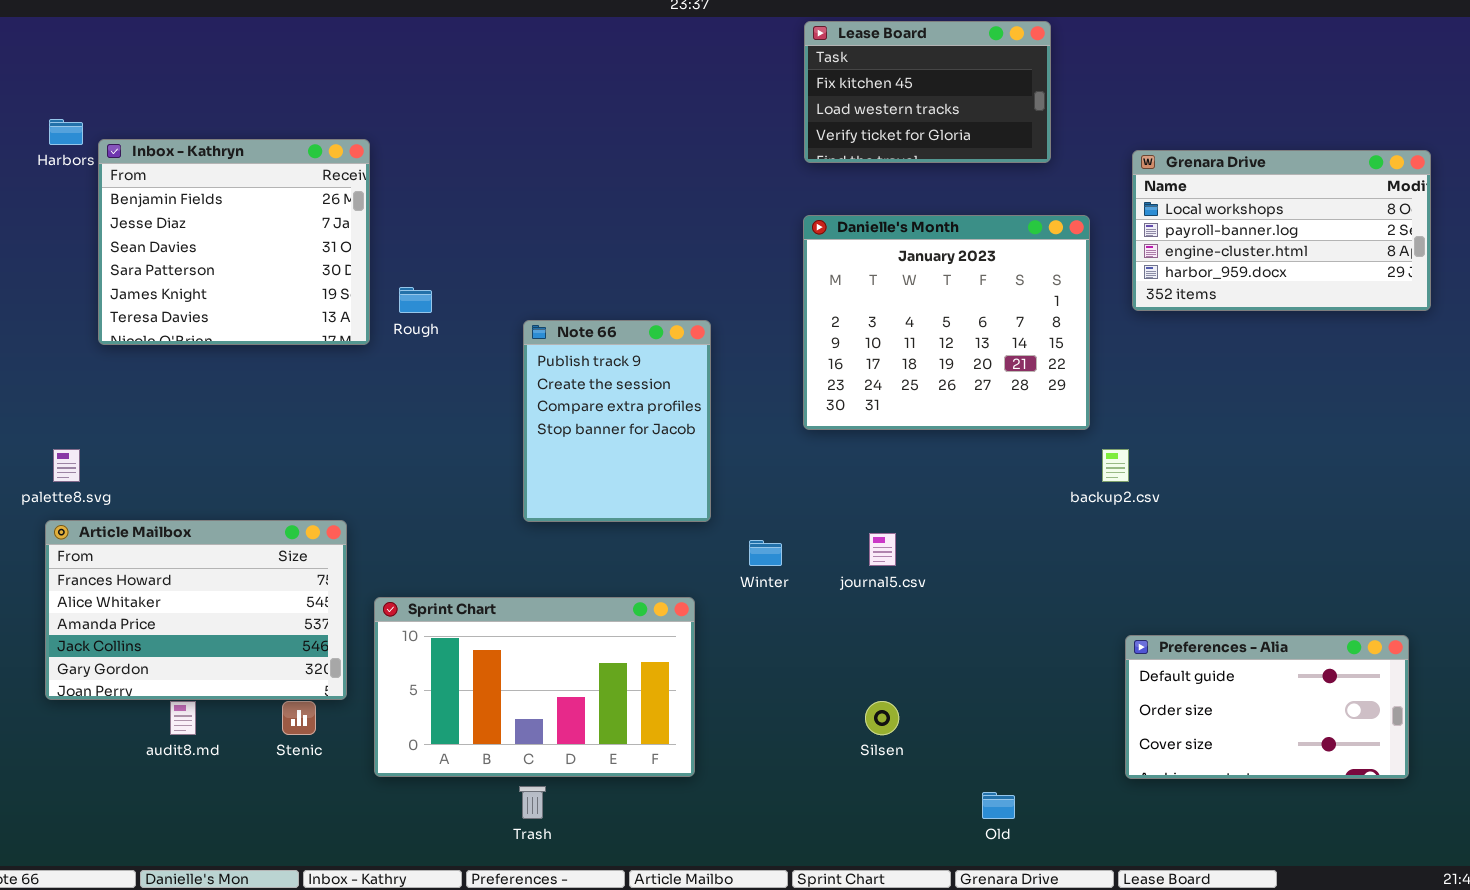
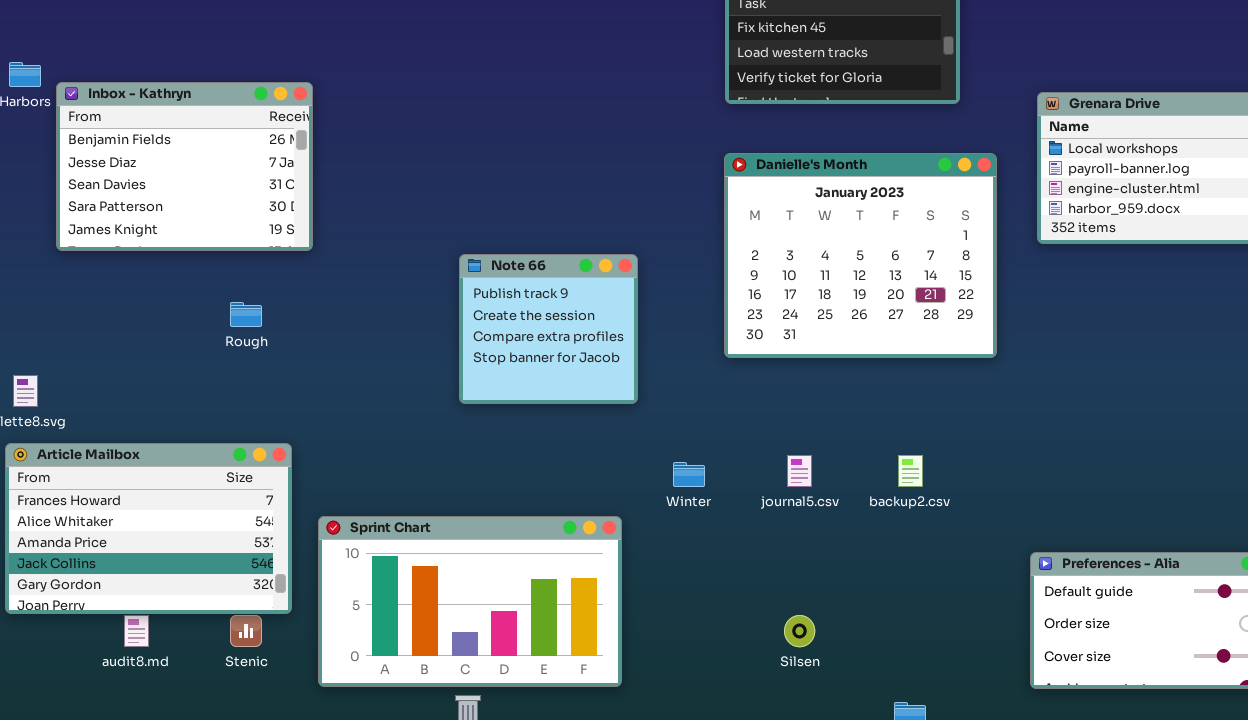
Inbox - Kathryn: [98,139,370,345] -> [56,82,313,251], resized
Rough: [399,287,432,313] -> [230,302,262,327], moved
Note 66: [523,320,711,522] -> [459,254,638,404], resized
backup2.csv: [1102,449,1129,482] -> [898,455,923,487], moved

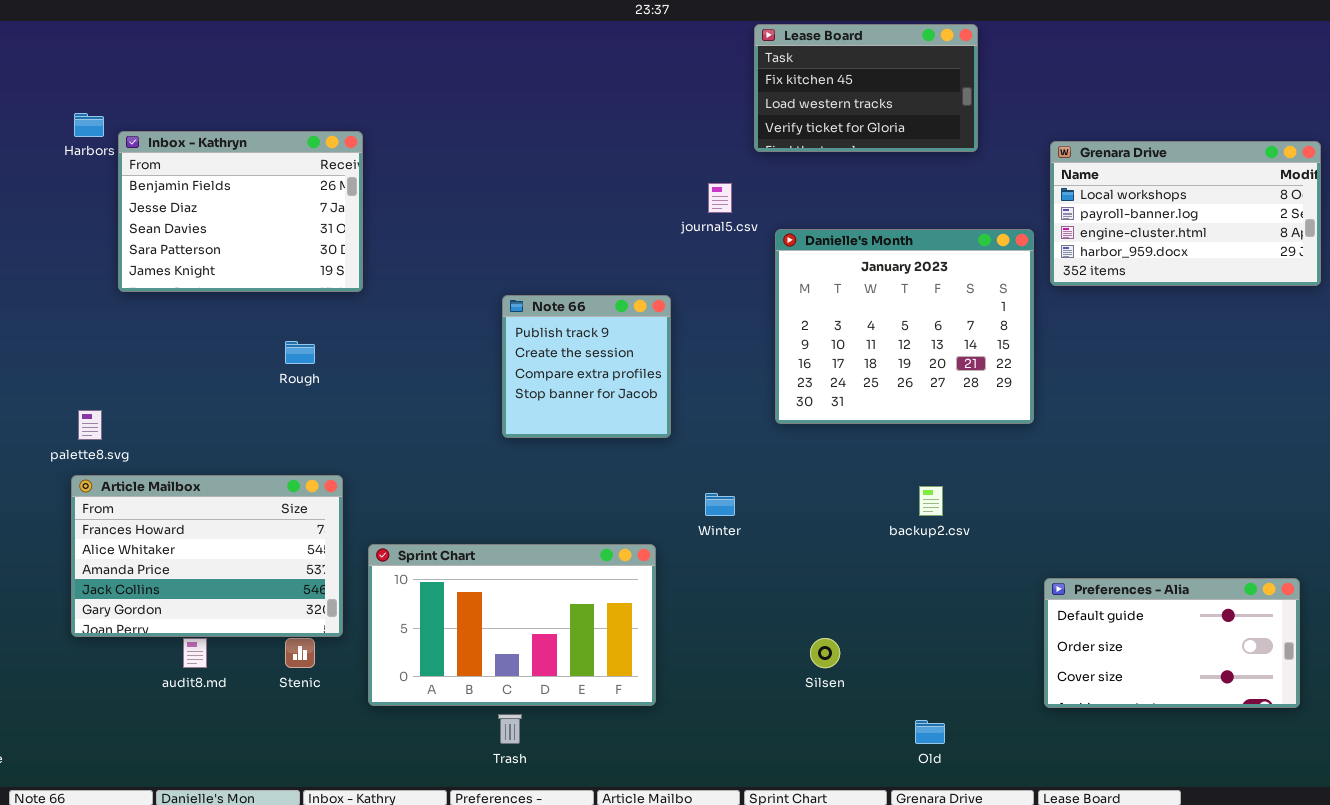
Danielle's Month: [724,153,997,358] -> [775,229,1034,424], moved
journal5.csv: [787,455,812,487] -> [708,183,732,213], moved

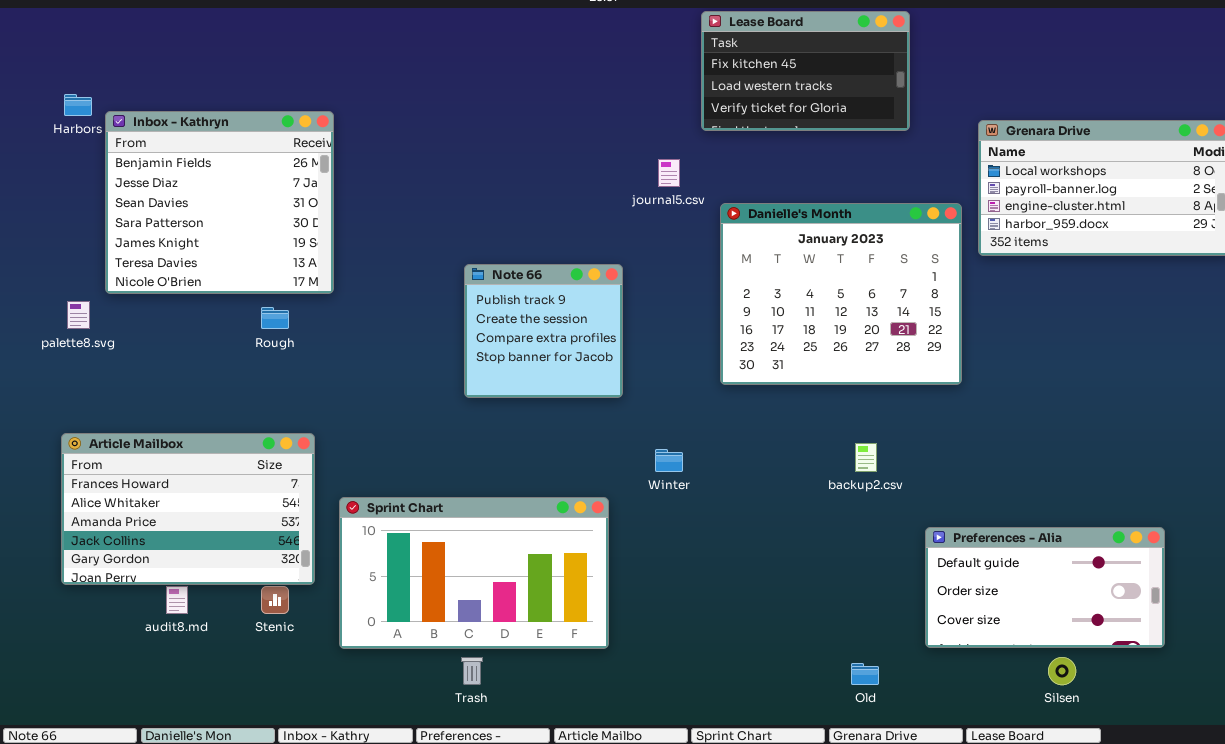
Inbox - Kathryn: [118,131,363,292] -> [105,111,334,294], resized
palette8.svg: [78,410,102,440] -> [67,301,90,329], moved
Preferences - Alia: [1044,578,1300,708] -> [925,527,1165,648], moved
Silsen: [810,638,840,668] -> [1048,657,1076,685], moved

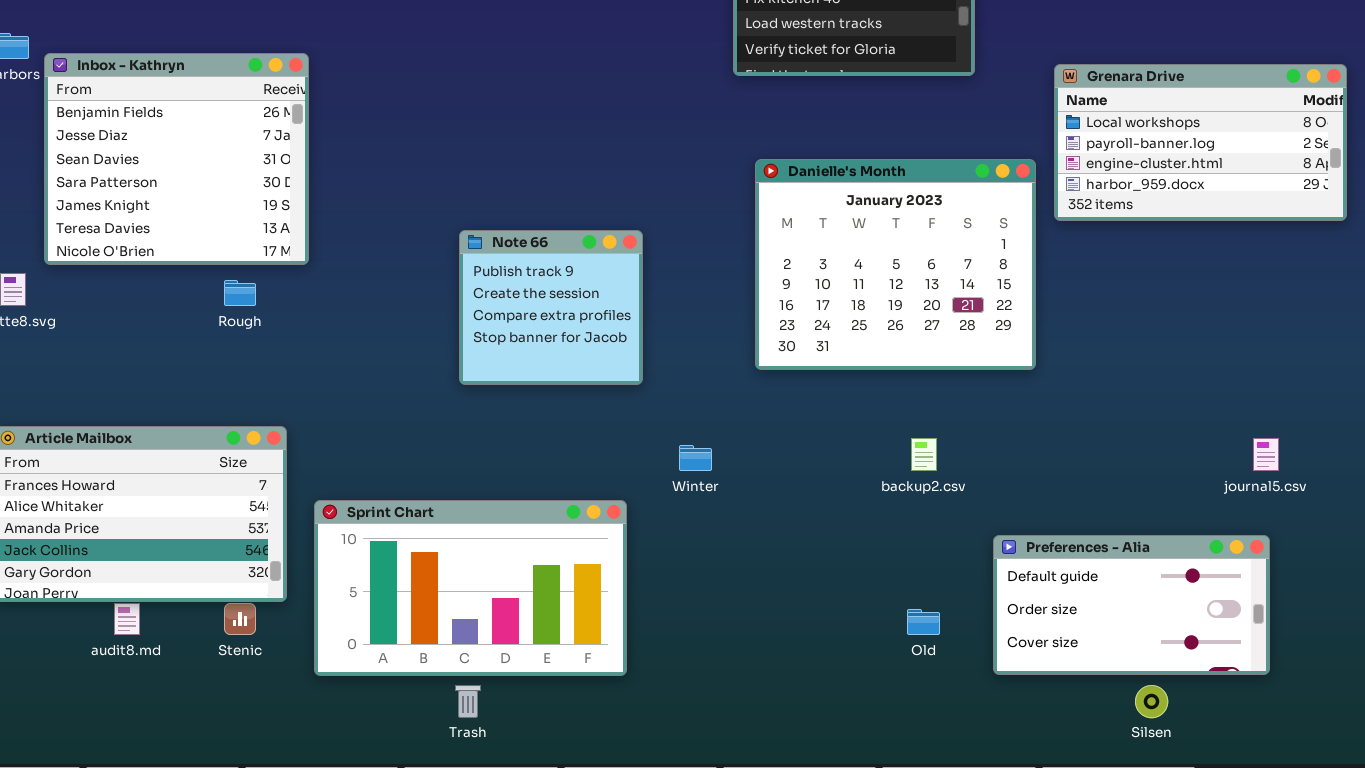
journal5.csv: [658,159,680,187] -> [1253,438,1279,471], moved
Old: [851,663,879,685] -> [907,609,940,635], moved

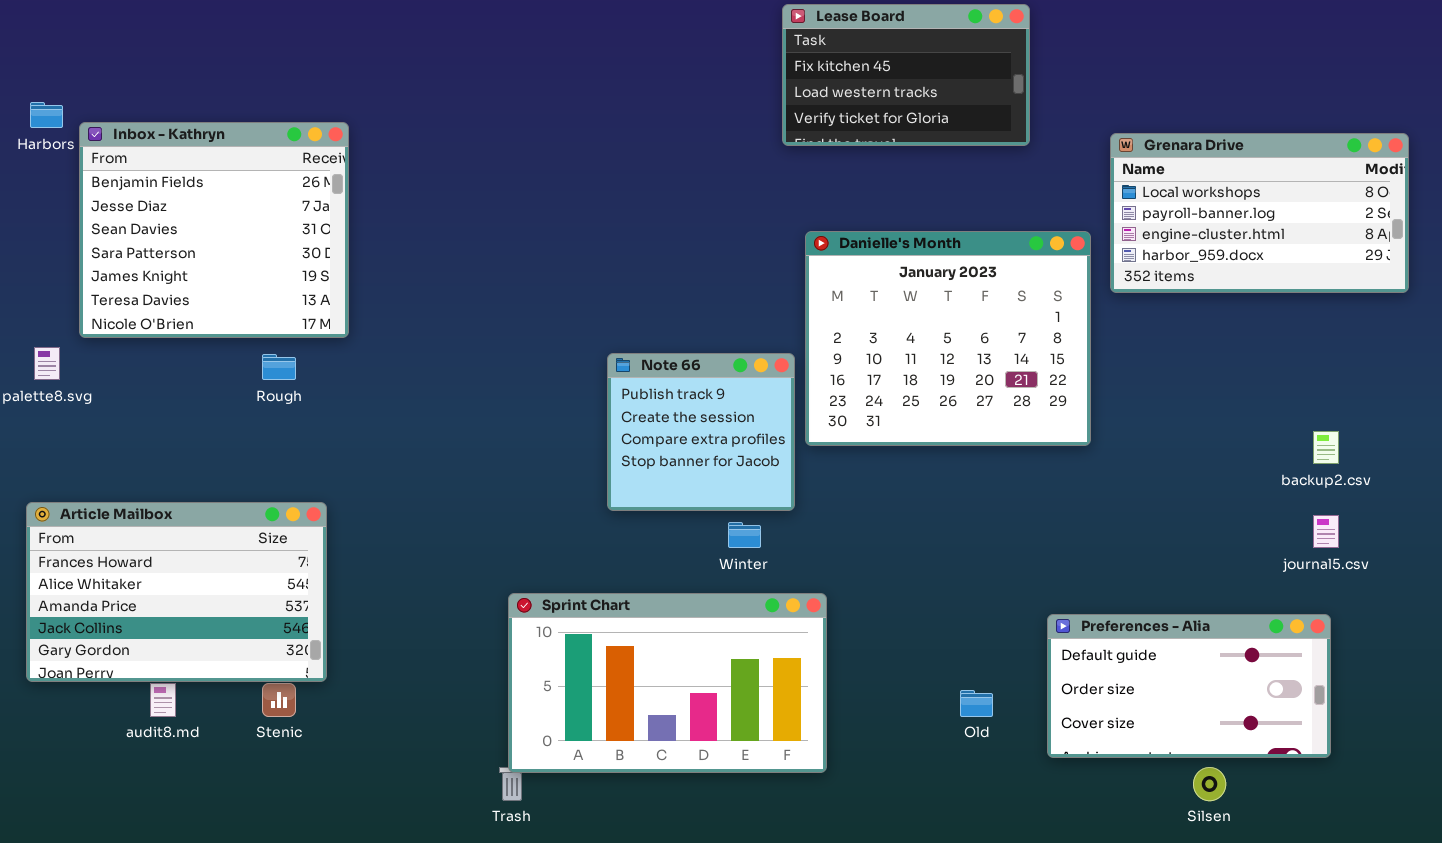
Note 66: [459,230,643,385] -> [607,353,795,511], moved
backup2.csv: [911,438,937,471] -> [1313,431,1339,464], moved
Sprint Chart: [314,500,627,676] -> [508,593,827,773], moved

